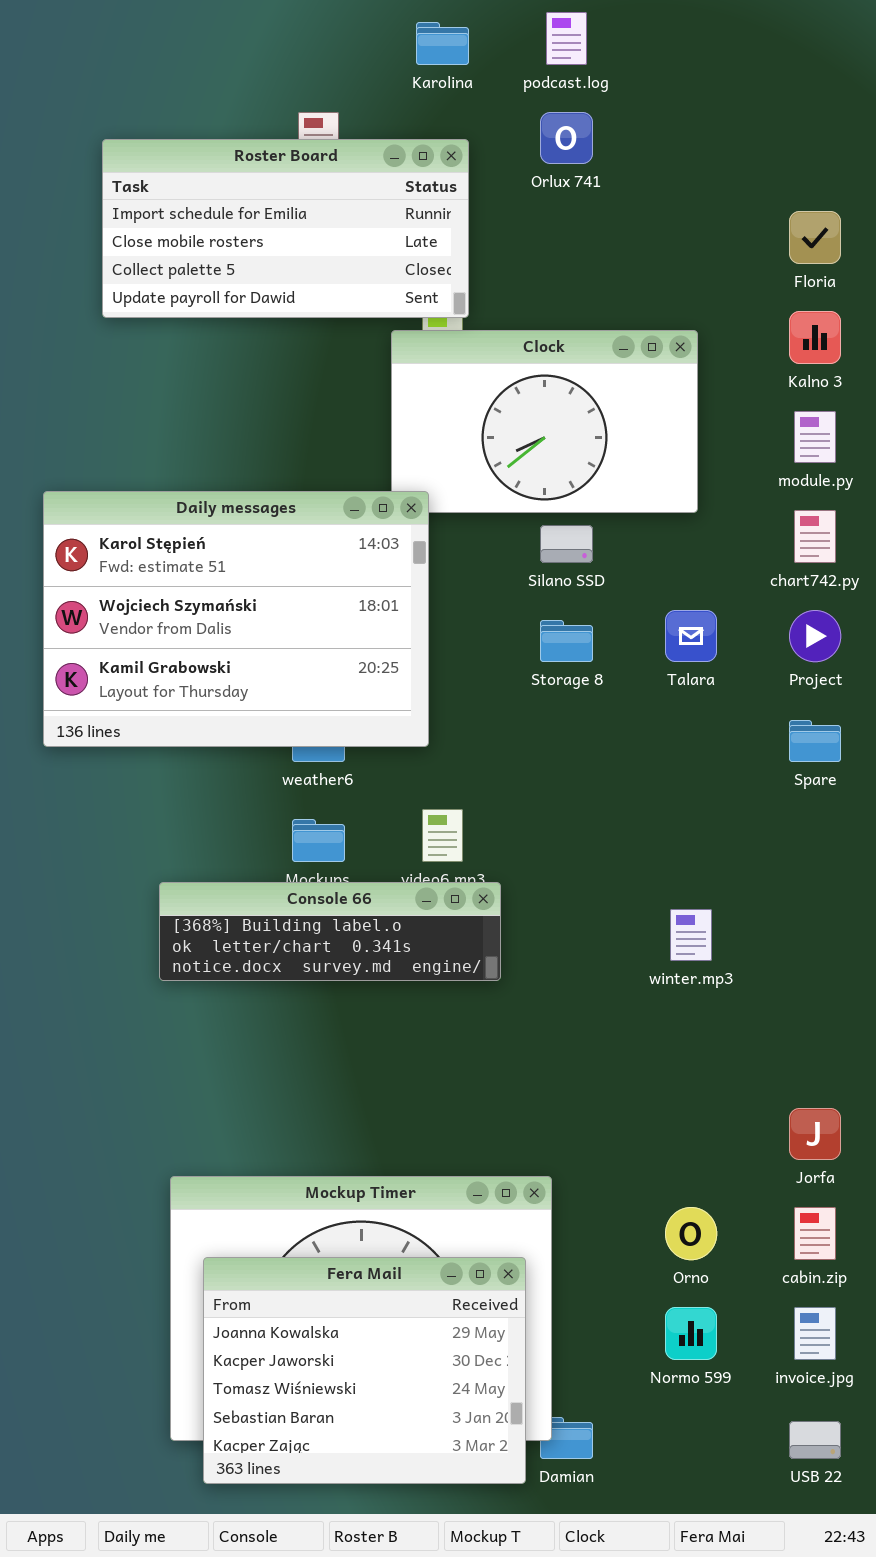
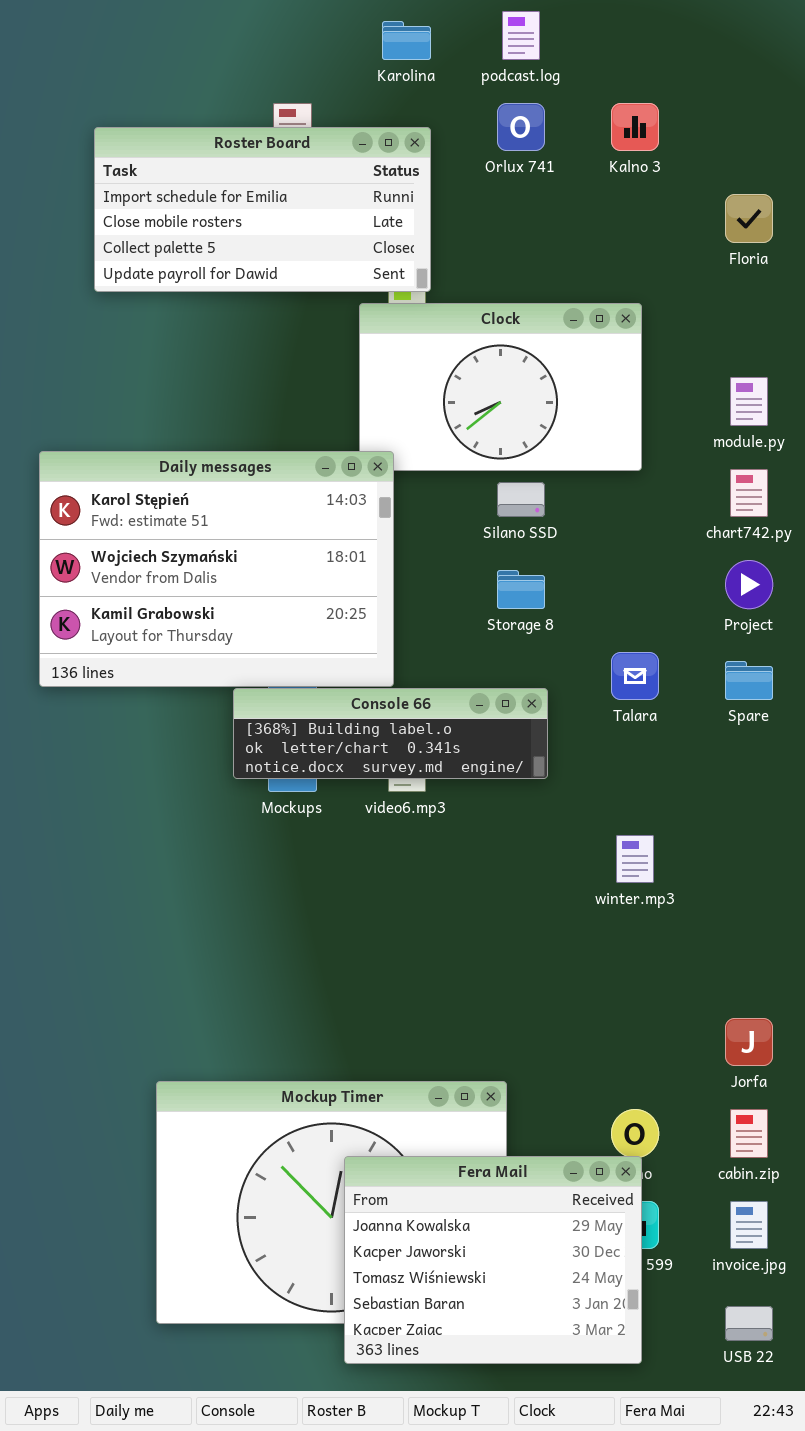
Kalno 3: [789,311,841,364] -> [611,103,659,151], moved
Talara: [665,610,717,662] -> [611,652,659,700], moved
Console 66: [159,882,501,981] -> [233,688,548,779], moved
Fera Mail: [203,1257,526,1484] -> [344,1156,642,1364], moved

